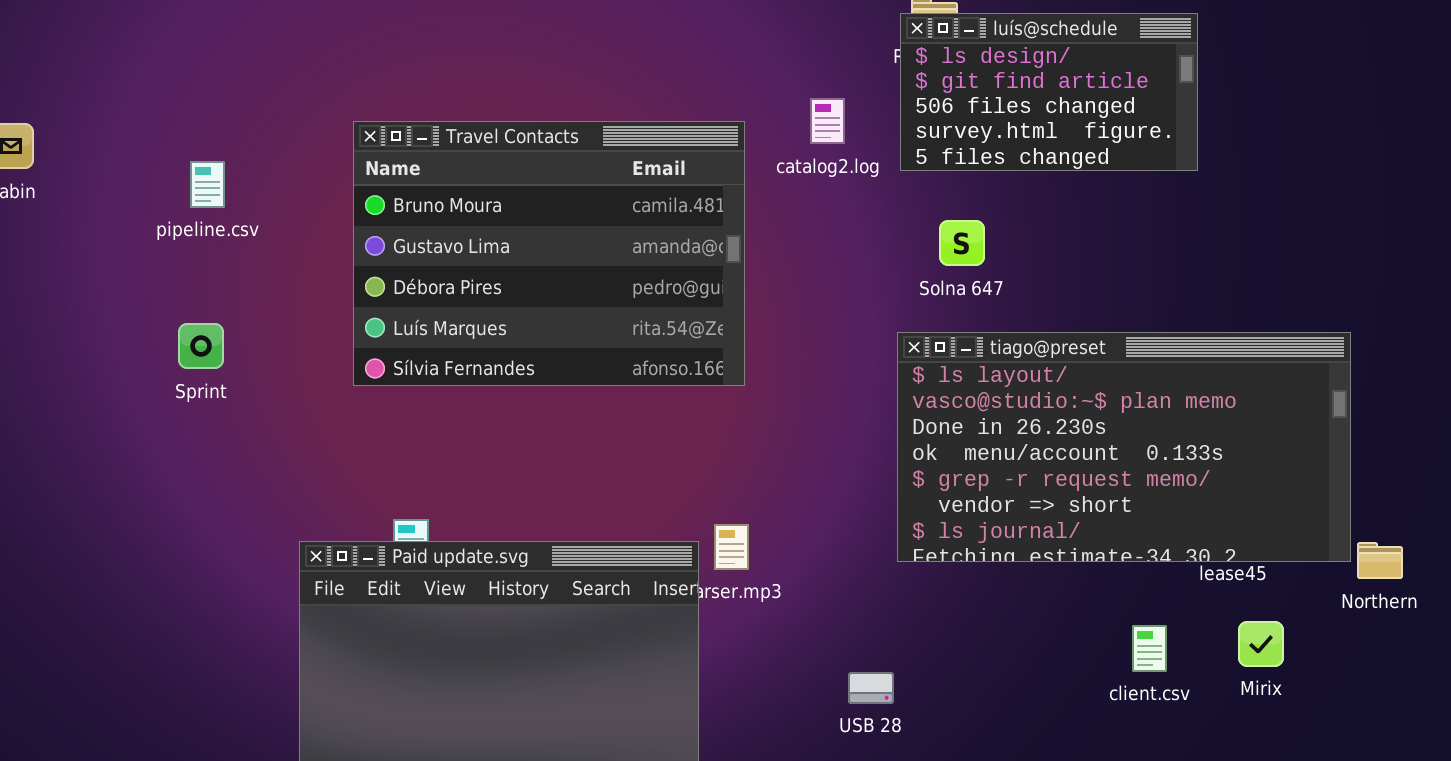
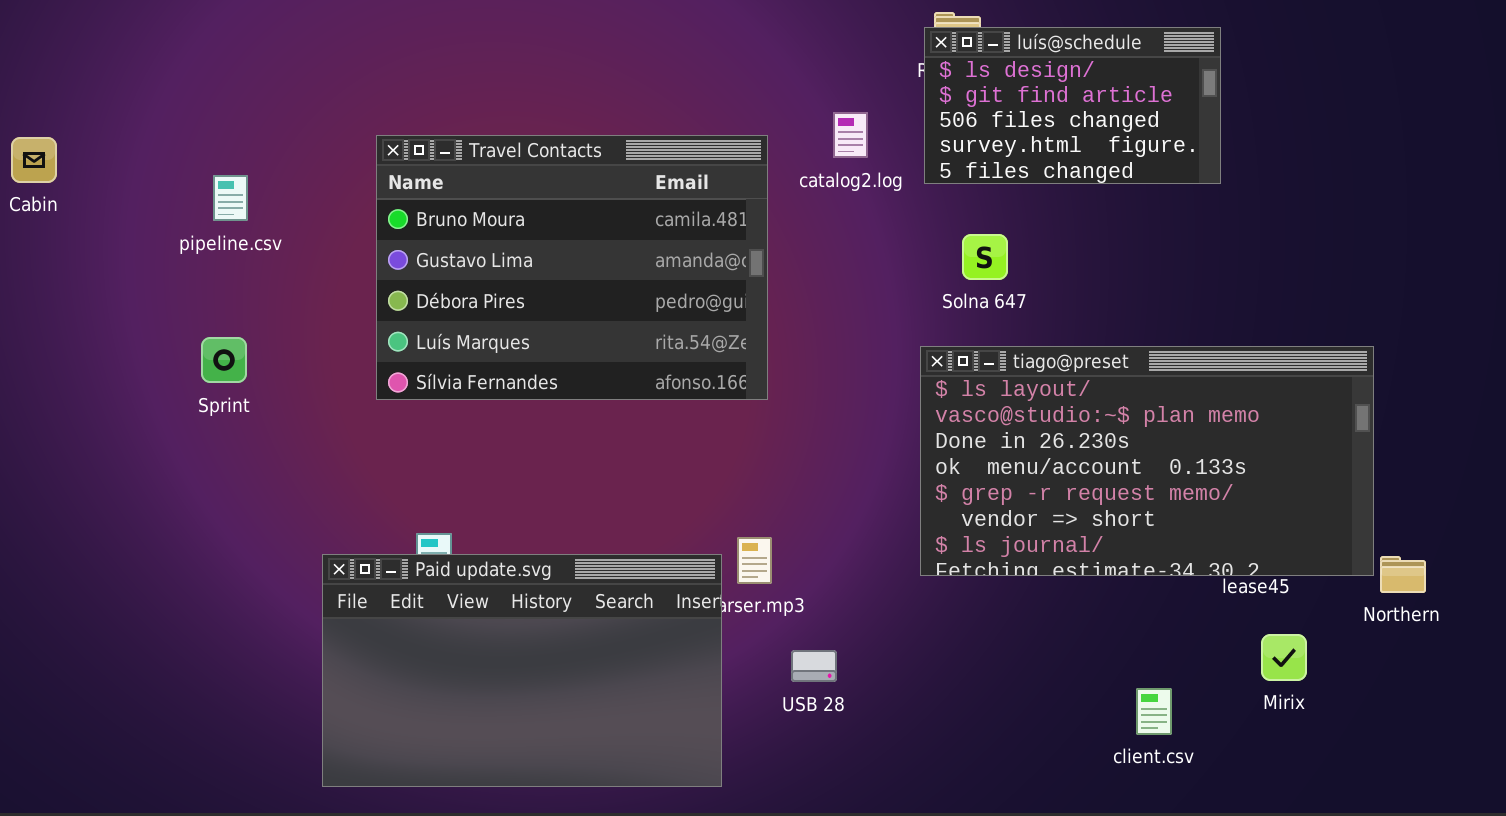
client.csv: [1132,625,1167,672] -> [1136,688,1172,735], moved
USB 28: [848,672,894,704] -> [791,650,837,682], moved

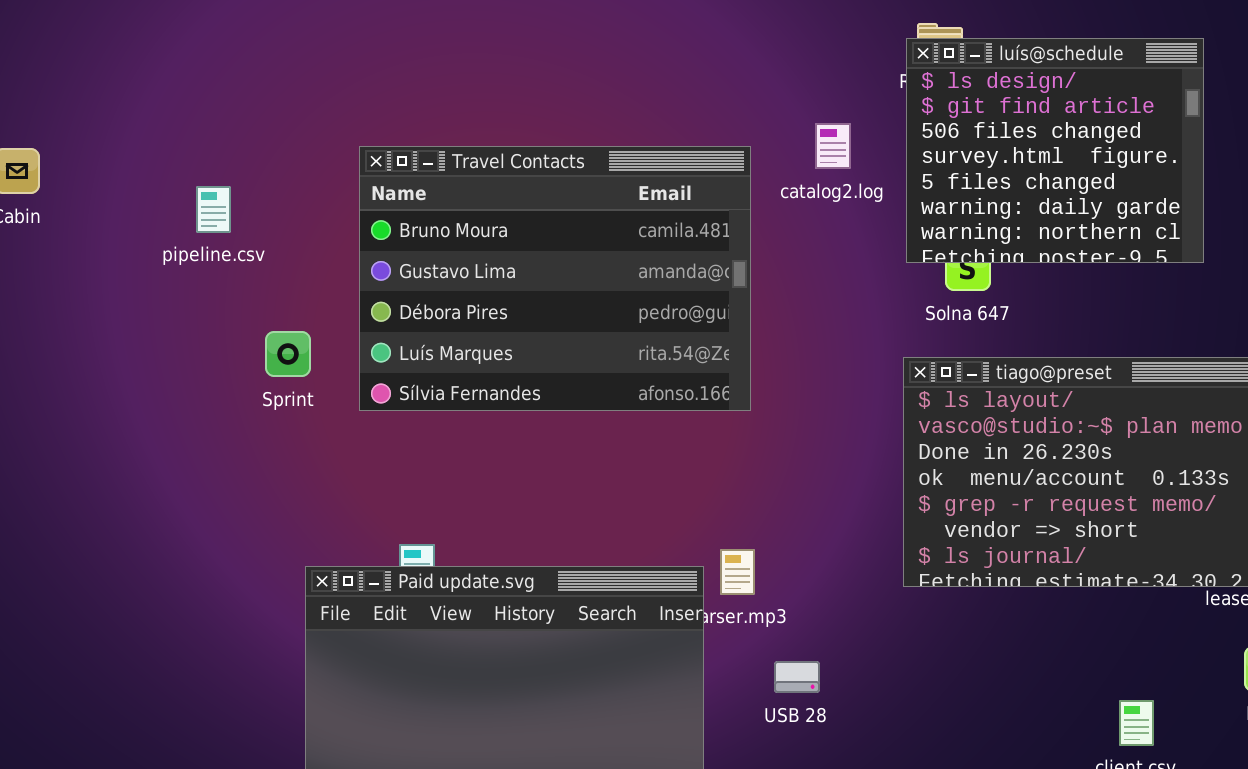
luís@schedule: [924,27,1221,184] -> [906,38,1204,263], resized
Sprint: [201,337,247,383] -> [265,331,311,377], moved

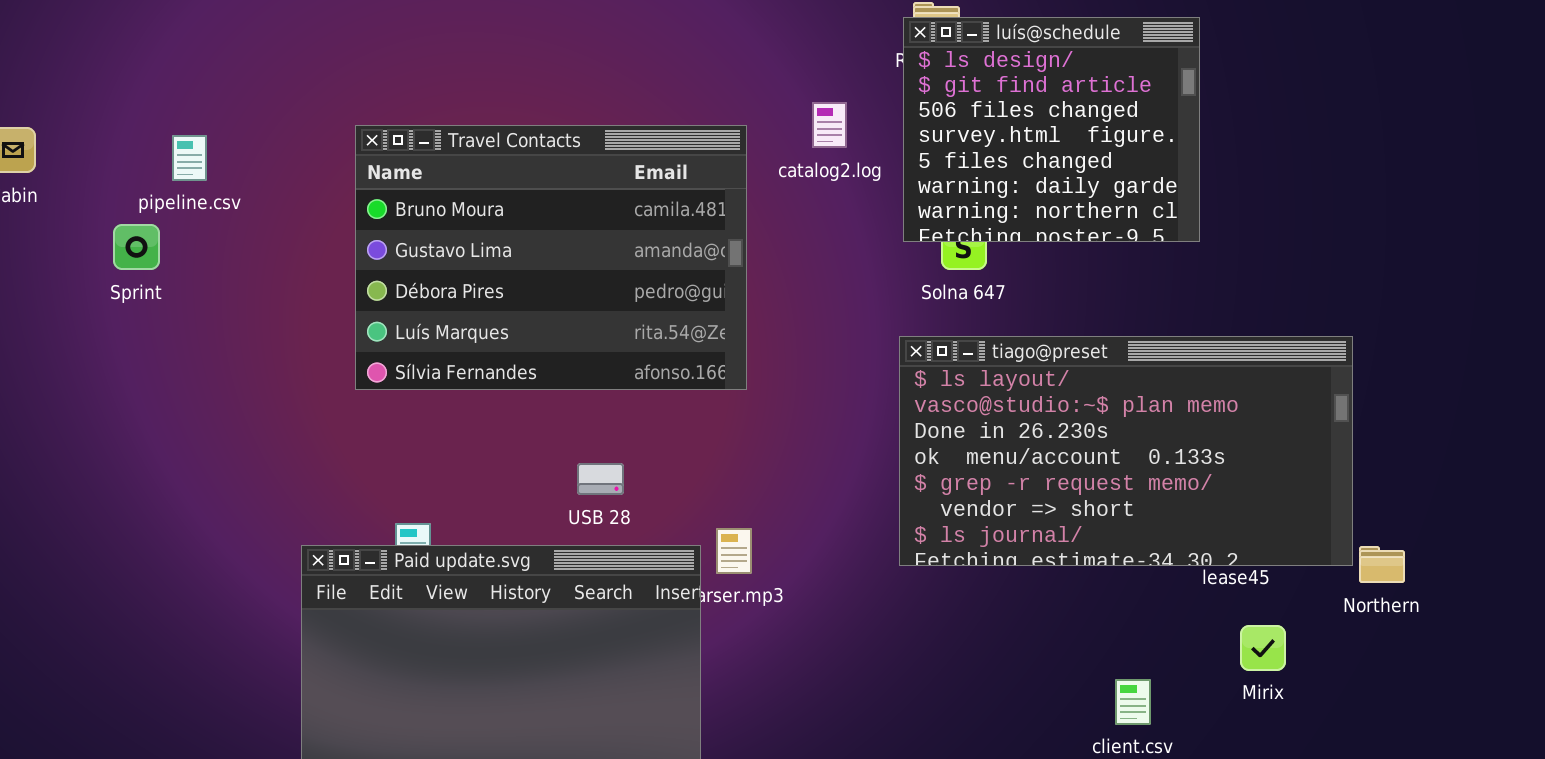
pipeline.csv: [196,186,231,233] -> [172,135,207,181], moved
Sprint: [265,331,311,377] -> [113,224,160,270], moved
USB 28: [774,661,820,693] -> [577,463,624,495], moved

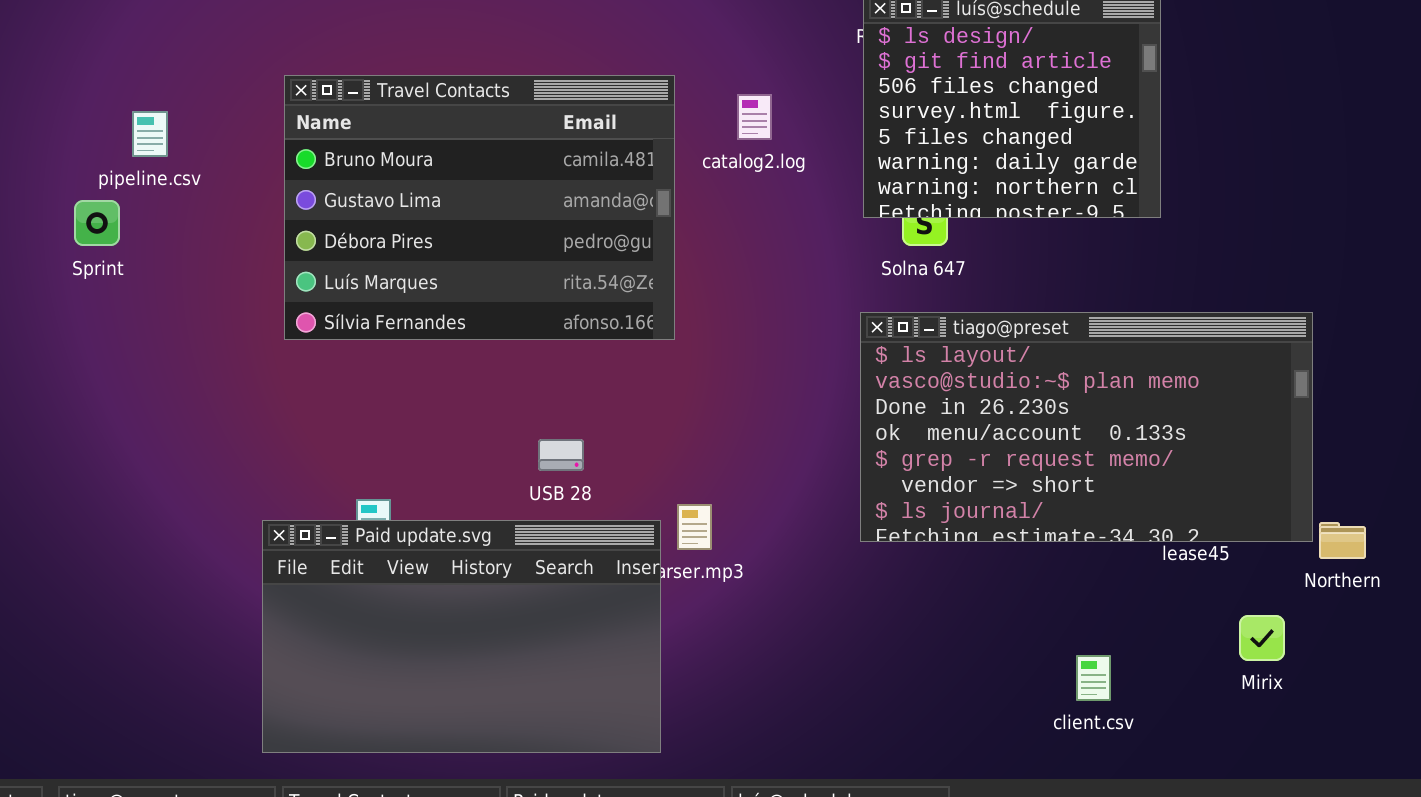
catalog2.log: [812,102,847,148] -> [737,94,772,140], moved
Travel Contacts: [355,125,747,390] -> [284,75,675,340], moved
Mirix: [1240,625,1286,671] -> [1239,615,1285,661], moved

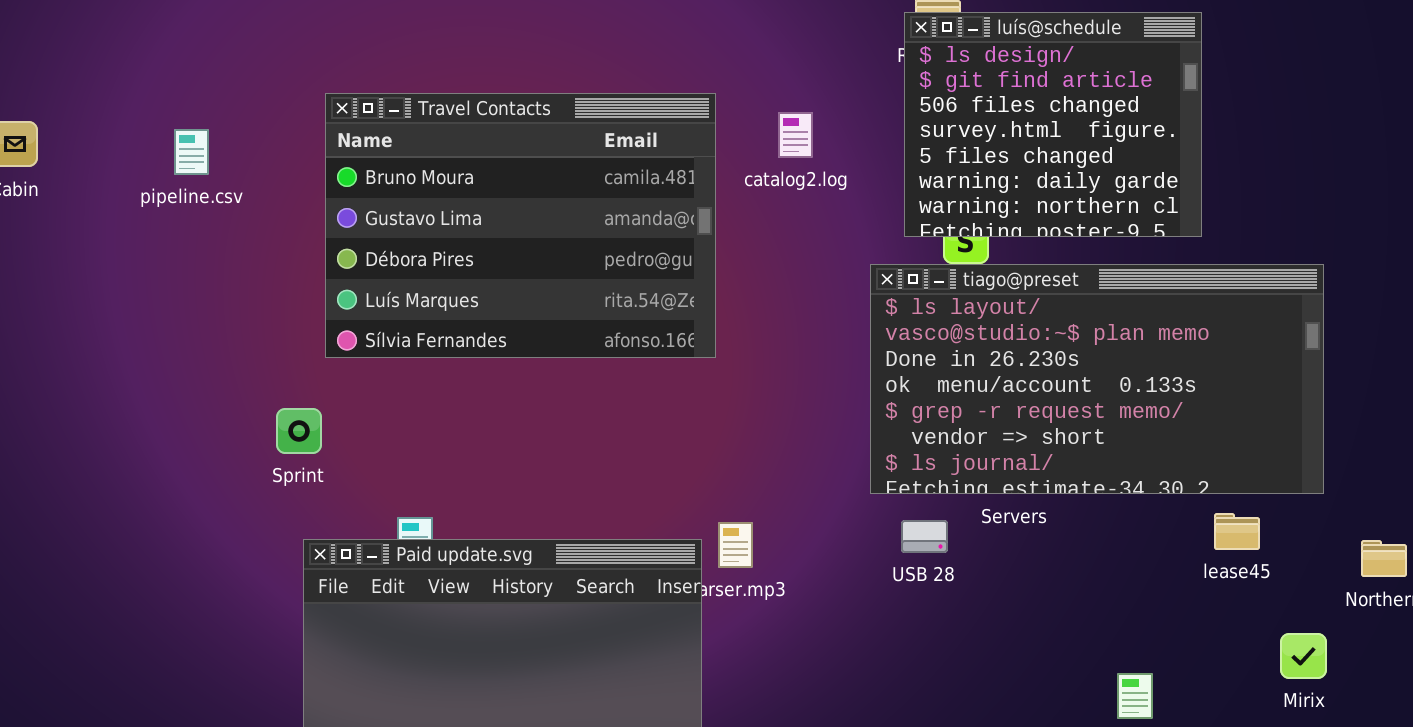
Sprint: [74,200,120,246] -> [276,408,322,454], moved
tiago@preset: [860,312,1313,542] -> [870,264,1324,494], moved
USB 28: [538,439,584,471] -> [901,520,948,553], moved

